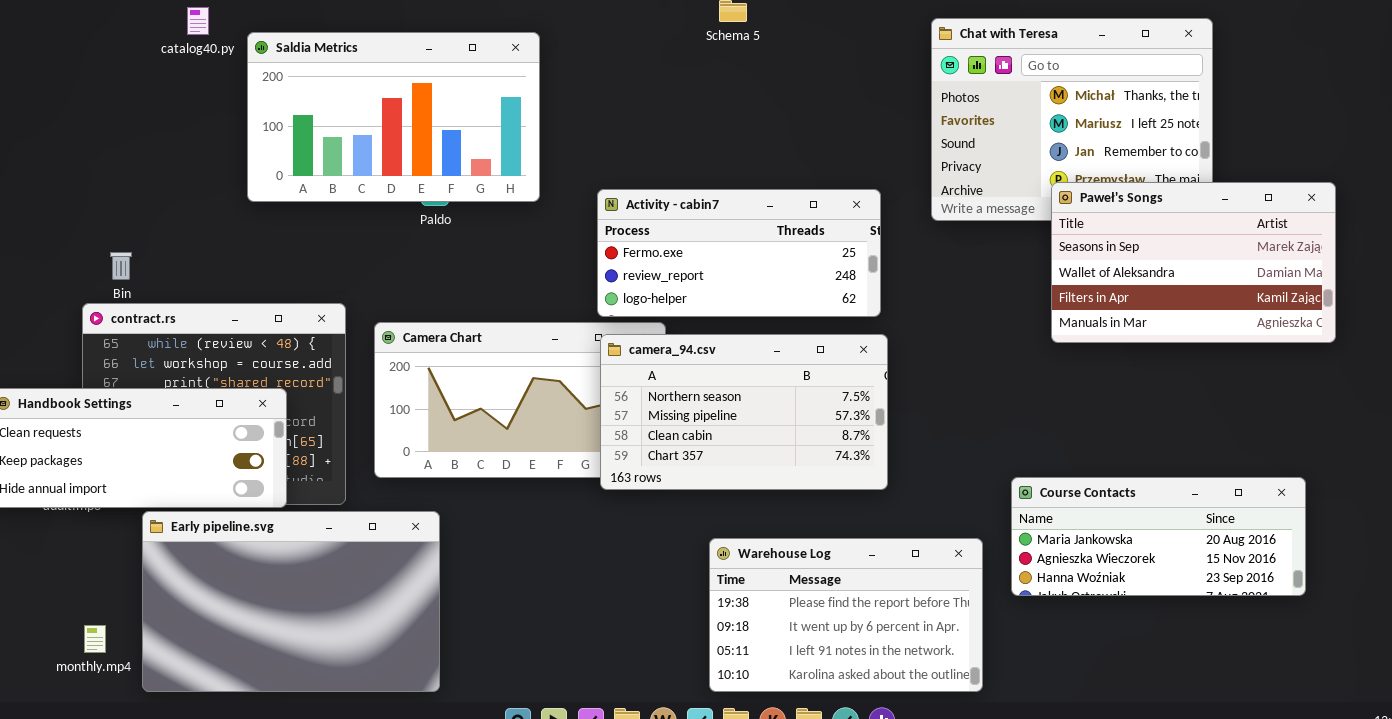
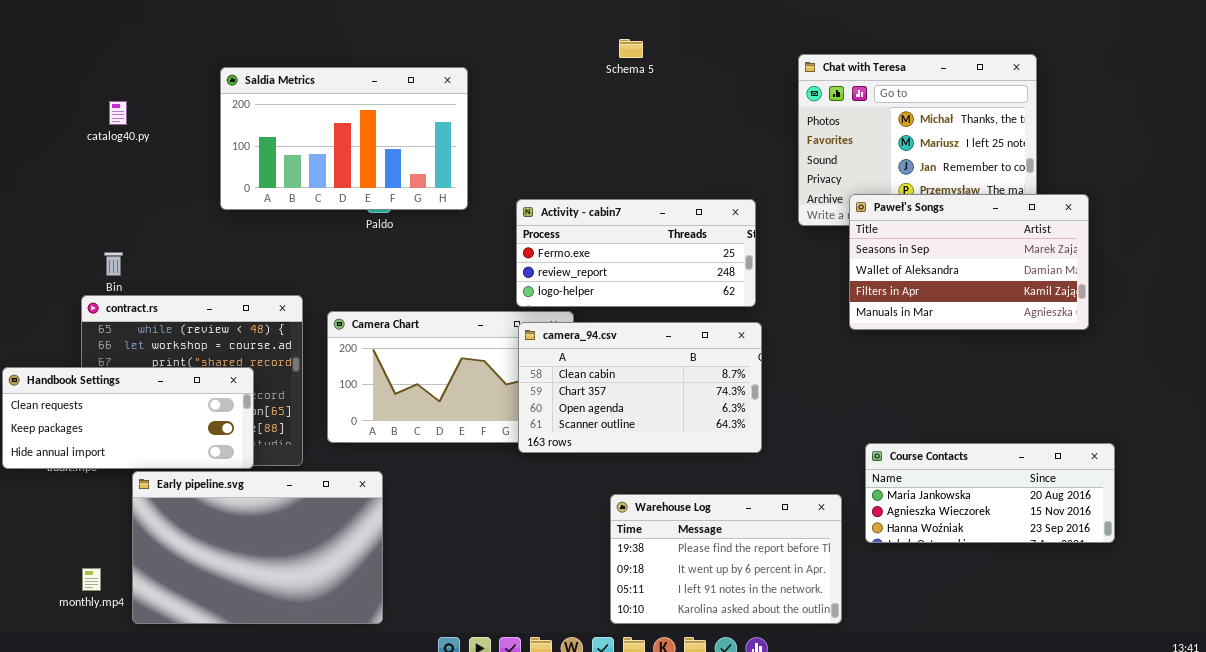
catalog40.py: [187,7,209,35] -> [109,101,127,125], moved
Paweł's Songs: [1051,182,1336,343] -> [849,194,1089,330], moved
camera_94.csv: [600,334,888,490] -> [518,322,762,453], scrolled down 2 rows

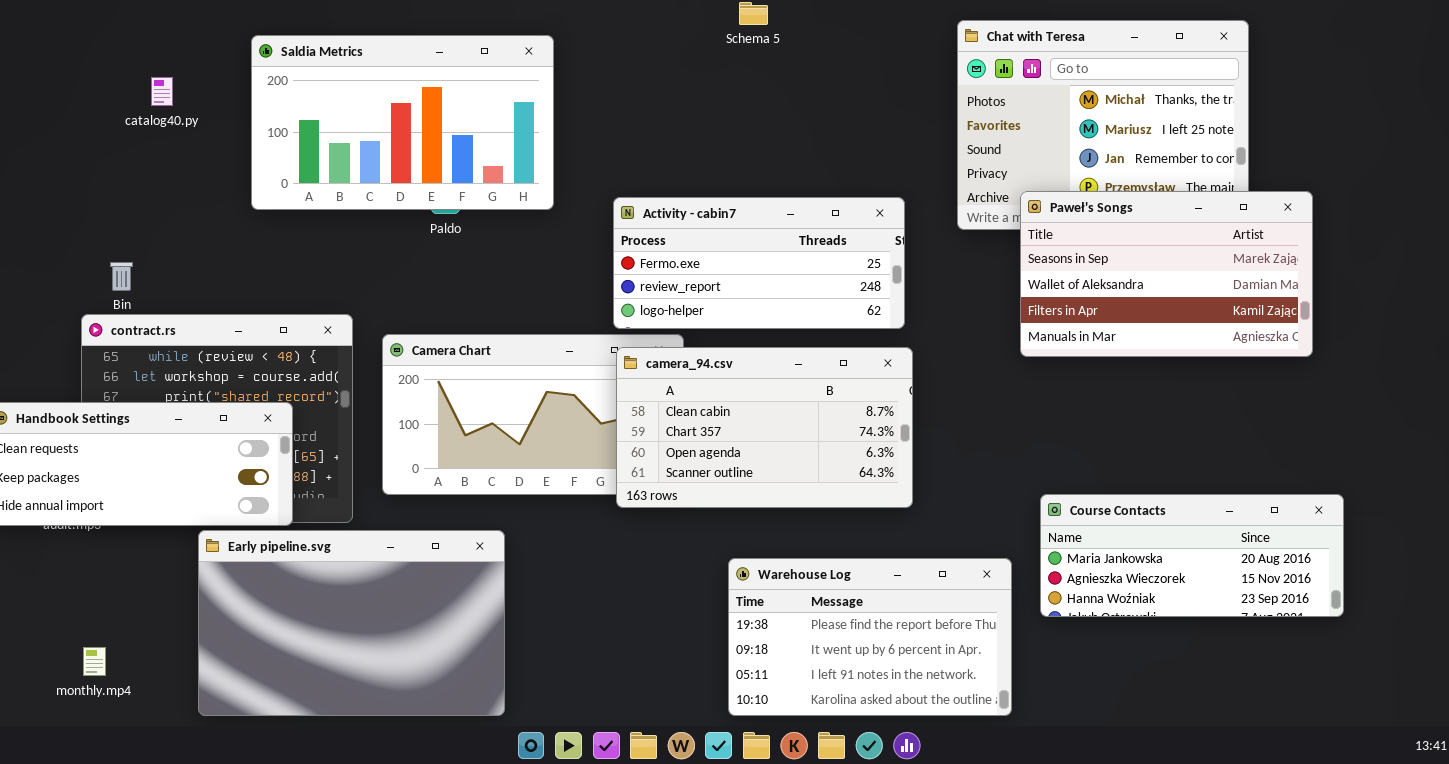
catalog40.py: [109,101,127,125] -> [151,77,173,106], moved
Early pipeline.svg: [132,471,383,624] -> [198,530,505,716], moved

